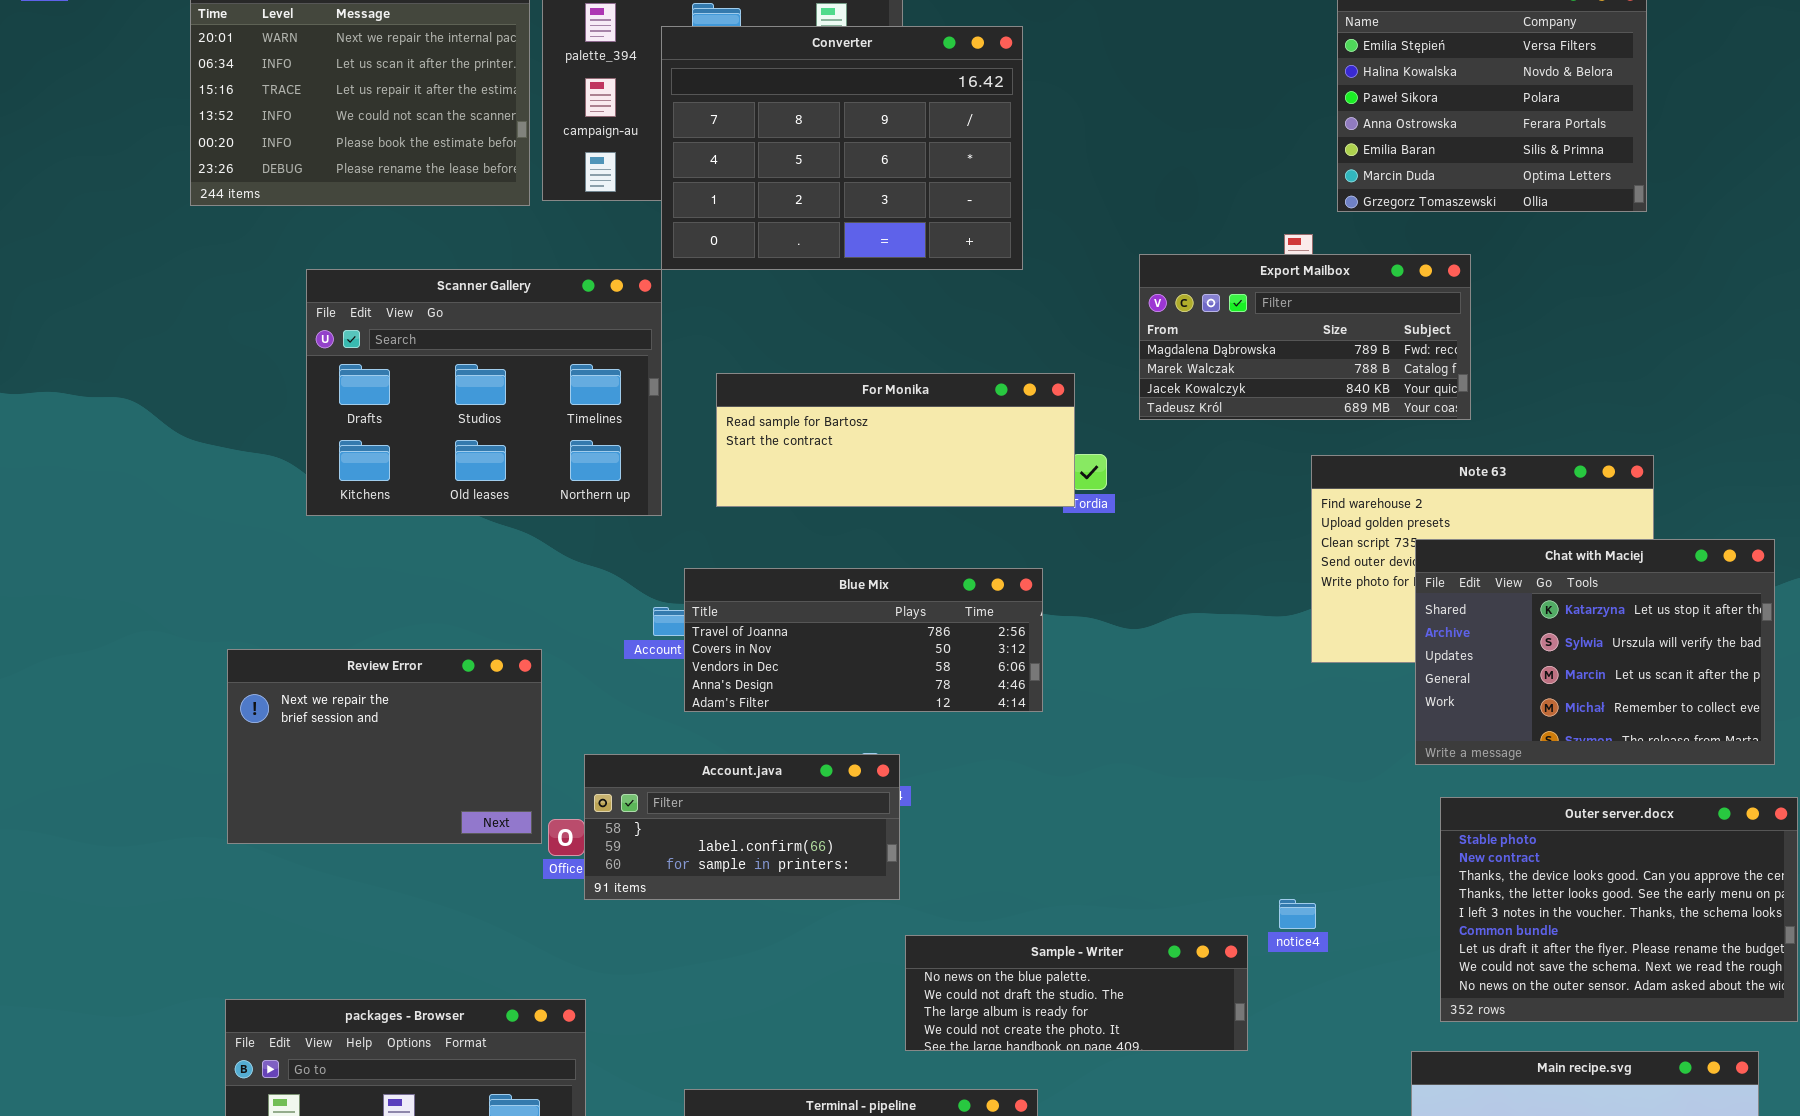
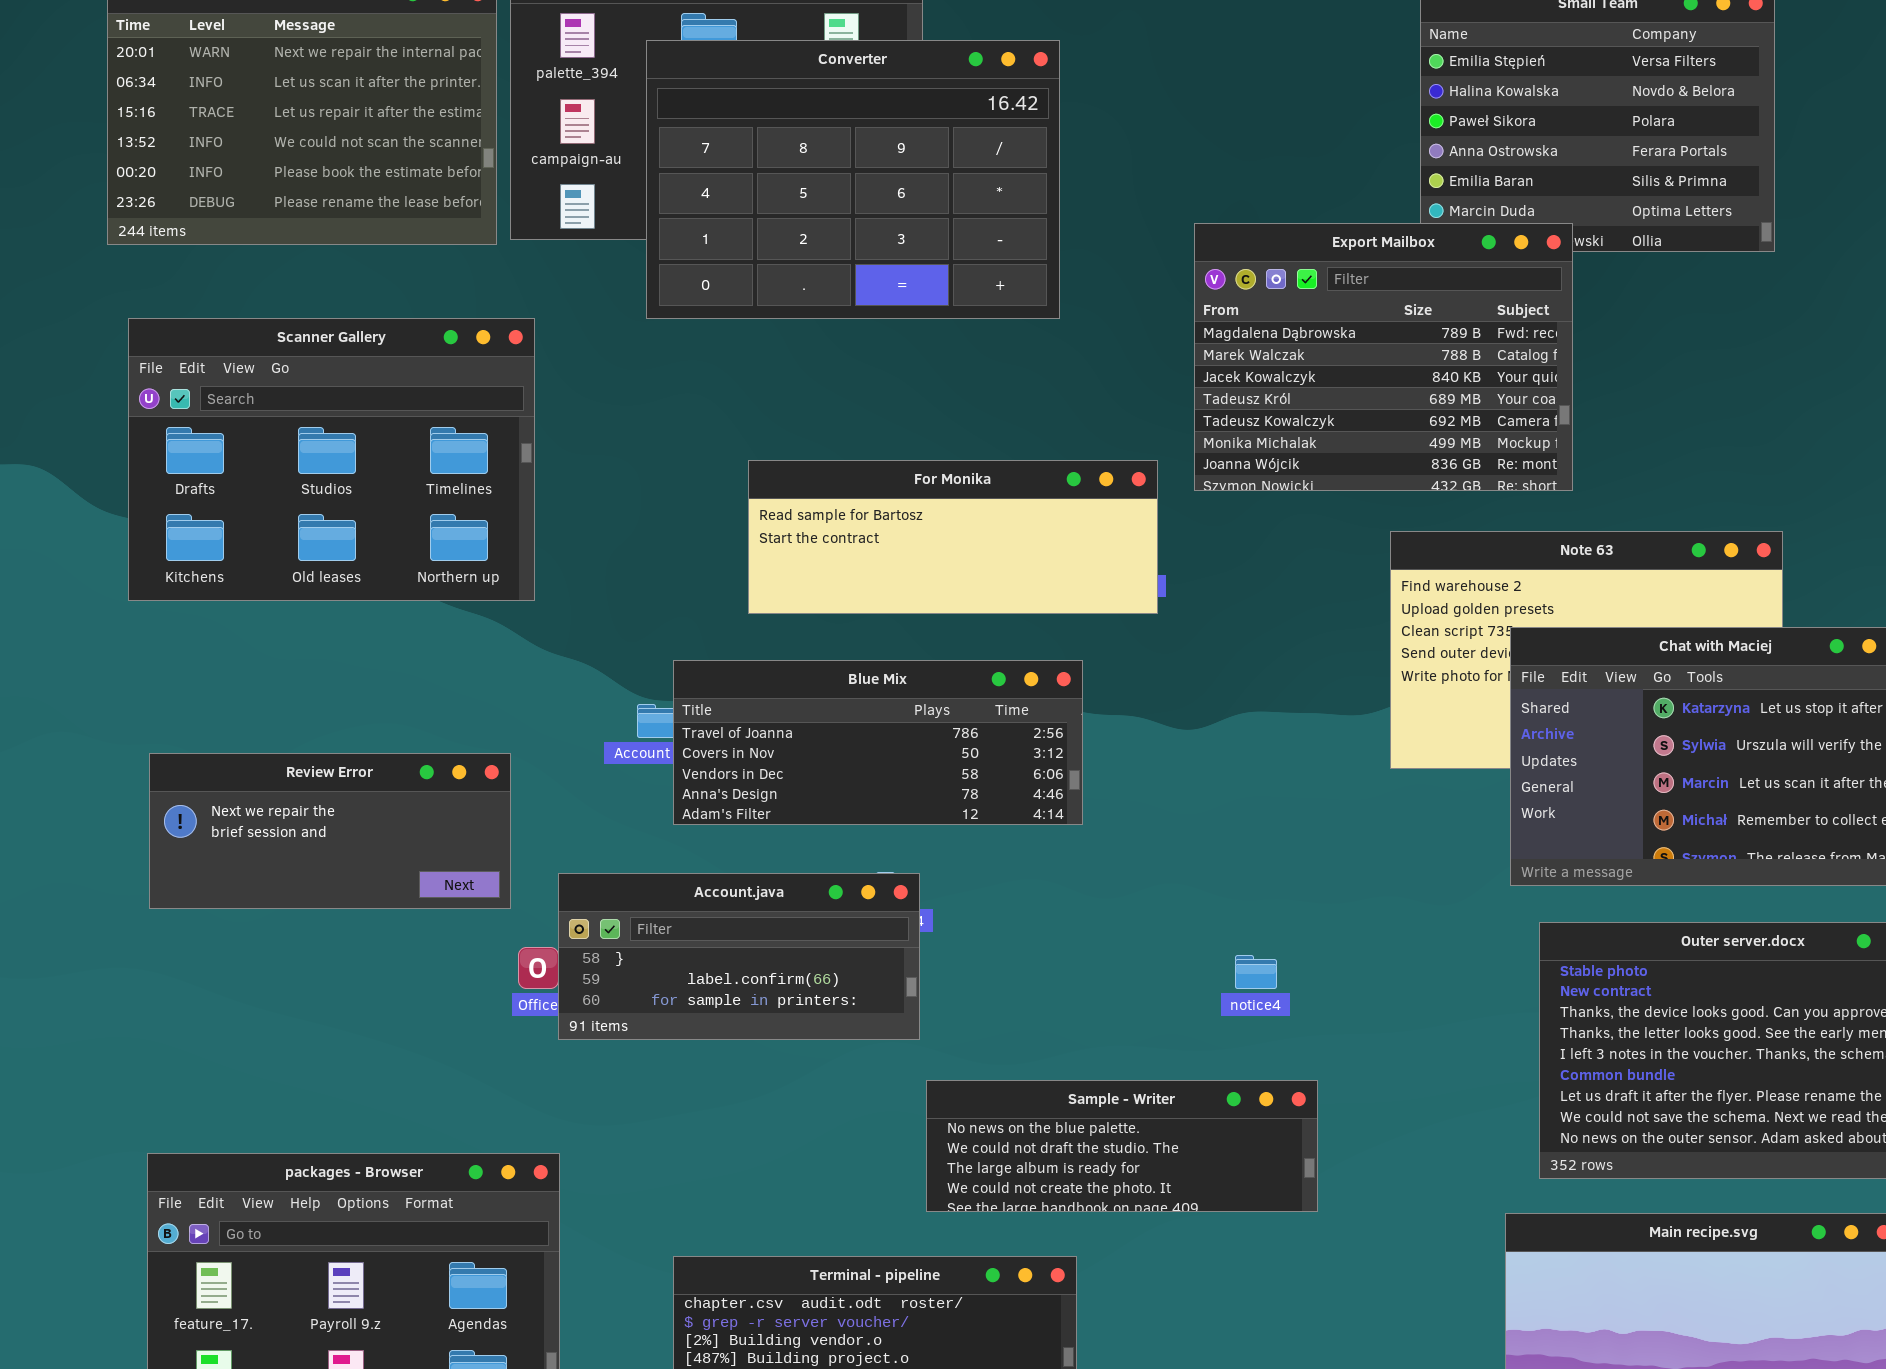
Export Mailbox: [1139,254,1471,420] -> [1194,223,1573,491], resized
Scanner Gallery: [306,269,662,516] -> [128,318,535,601], moved
For Monika: [716,373,1075,507] -> [748,460,1158,614], moved
Review Error: [227,649,542,844] -> [149,753,511,909], resized
notice4: [1279,899,1316,929] -> [1235,955,1277,989], moved

